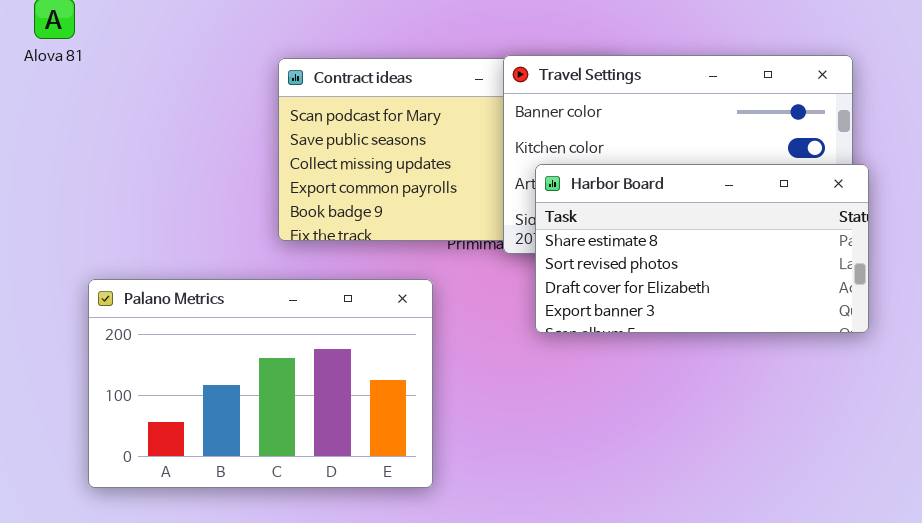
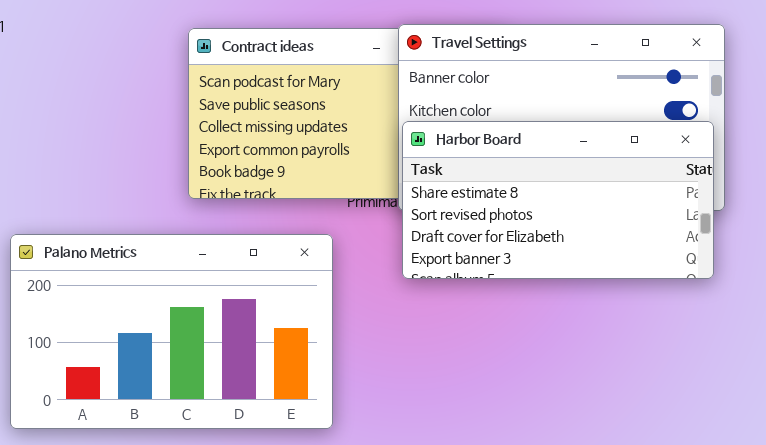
Harbor Board: [535,164,869,333] -> [402,121,714,279], moved

